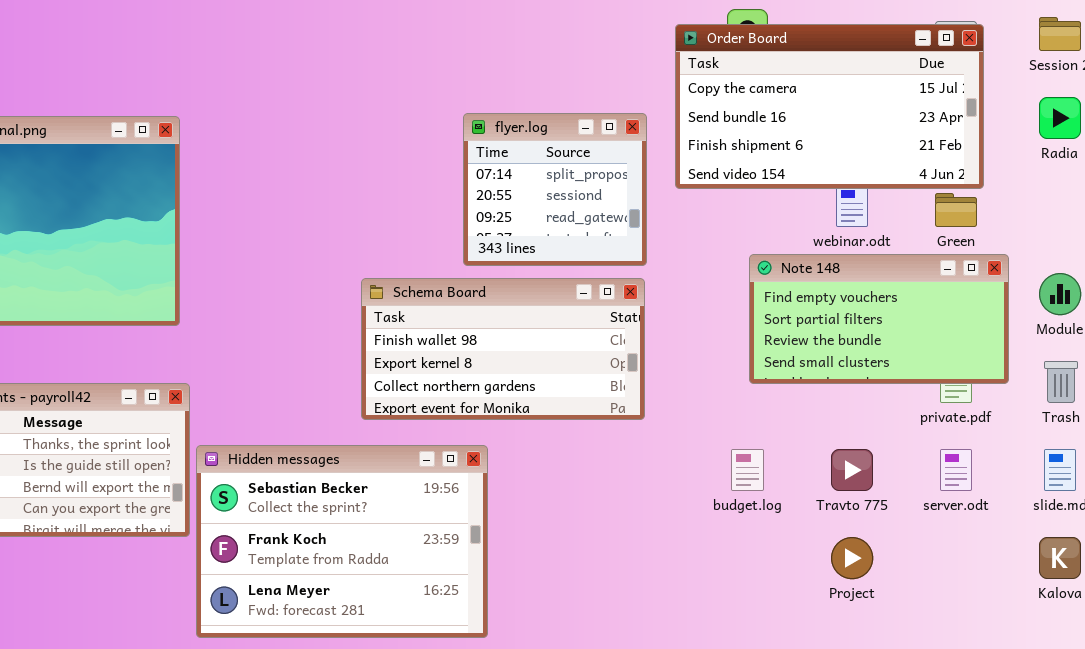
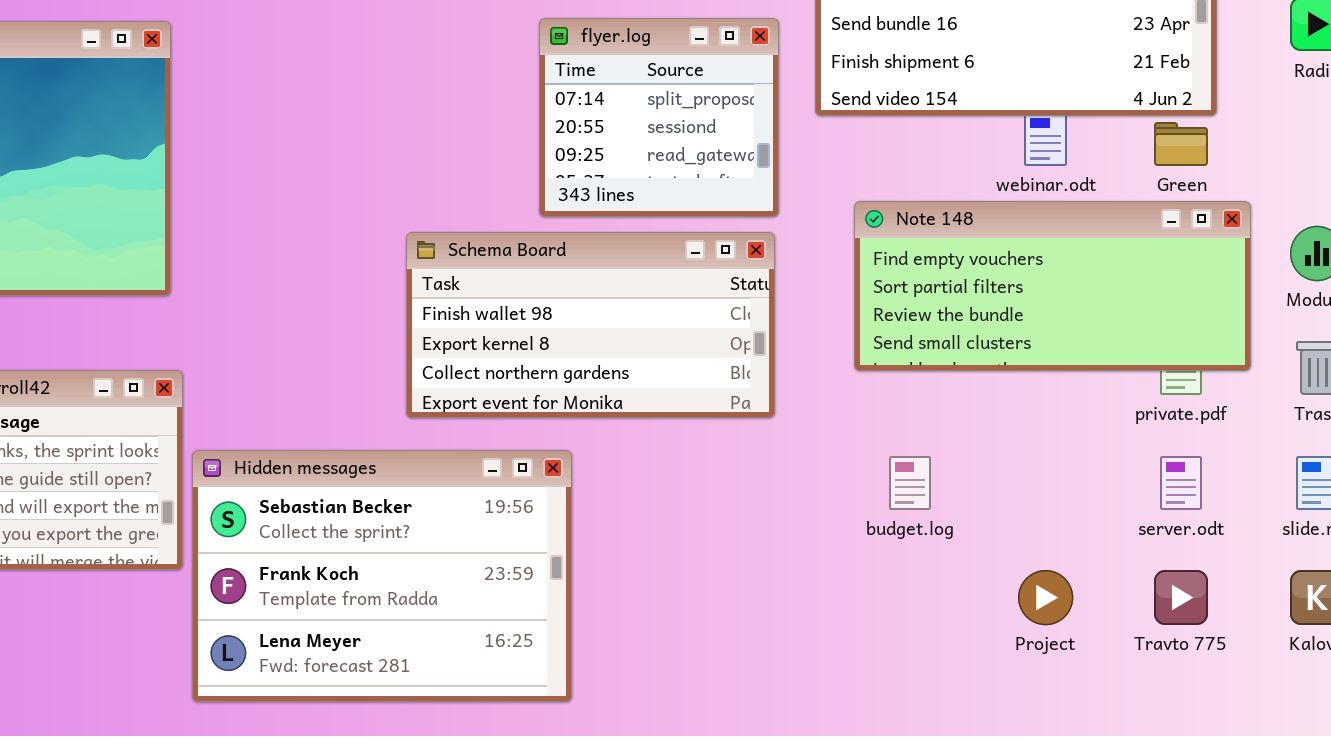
Note 148: [749,254,1009,384] -> [854,201,1251,371], resized
Travto 775: [831,449,873,491] -> [1154,570,1208,625], moved

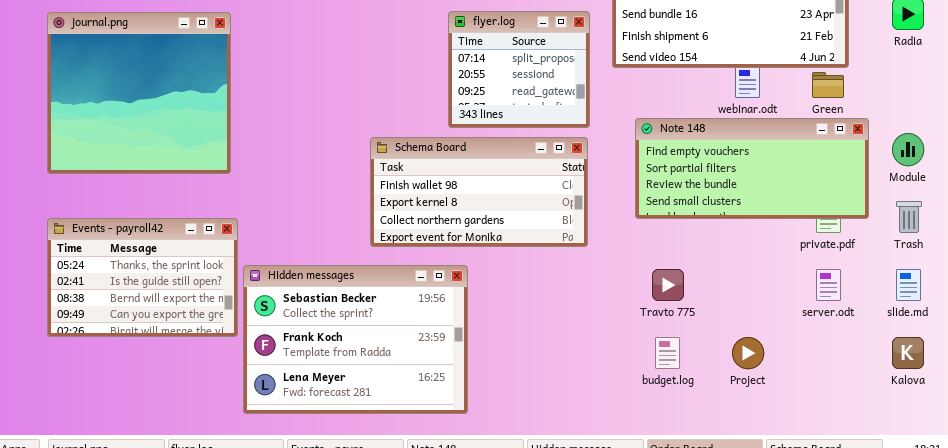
budget.log: [889,456,931,510] -> [655,337,680,369], moved
Travto 775: [1154,570,1208,625] -> [652,269,684,301], moved

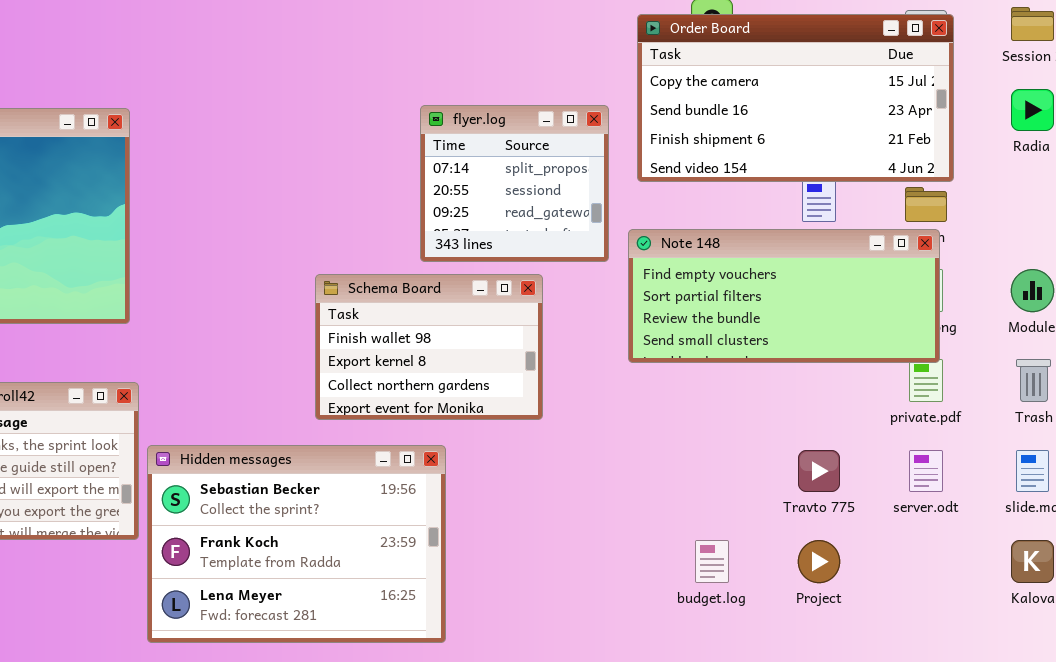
Note 148: [635,118,869,219] -> [628,229,940,363], moved
Schema Board: [370,137,588,247] -> [315,274,543,420], resized
Travto 775: [652,269,684,301] -> [798,450,840,492], moved

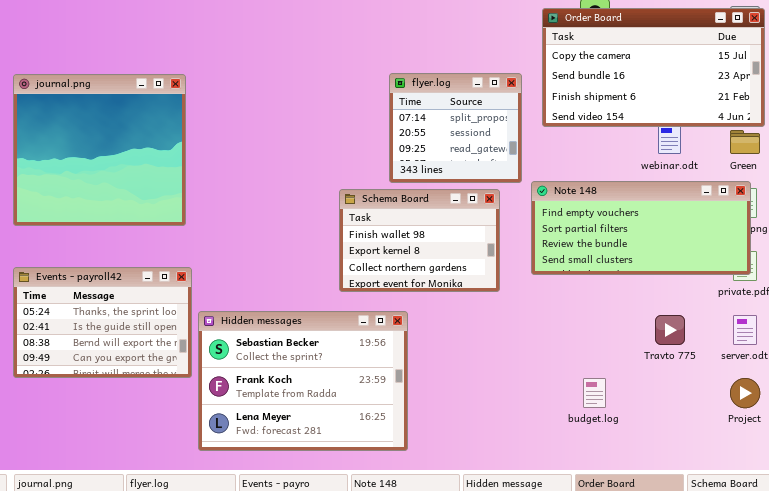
Note 148: [628,229,940,363] -> [531,181,751,275], moved
Schema Board: [315,274,543,420] -> [339,189,500,292], moved
Project: [798,540,840,583] -> [730,378,760,408], moved

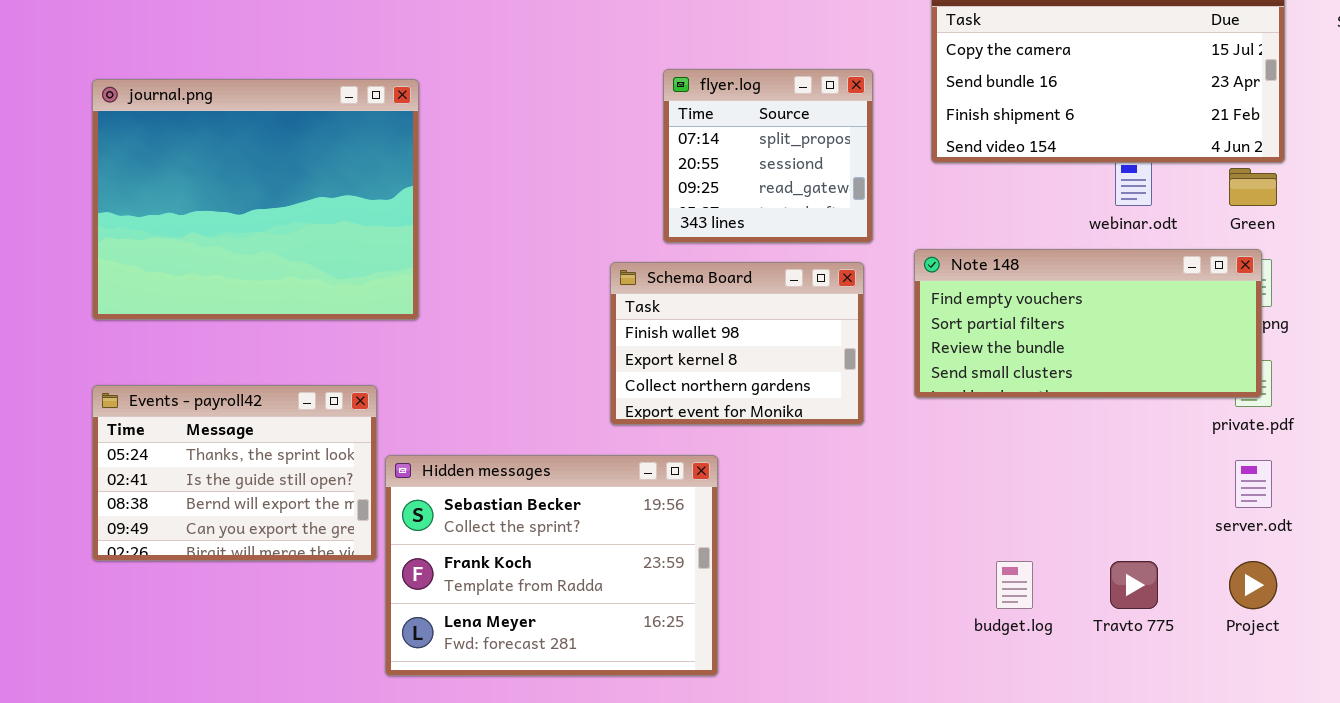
flyer.log: [389,73,522,183] -> [663,69,873,243], moved
journal.png: [13,74,186,226] -> [92,79,419,320], resized
Travto 775: [655,315,685,345] -> [1110,561,1158,609], moved

